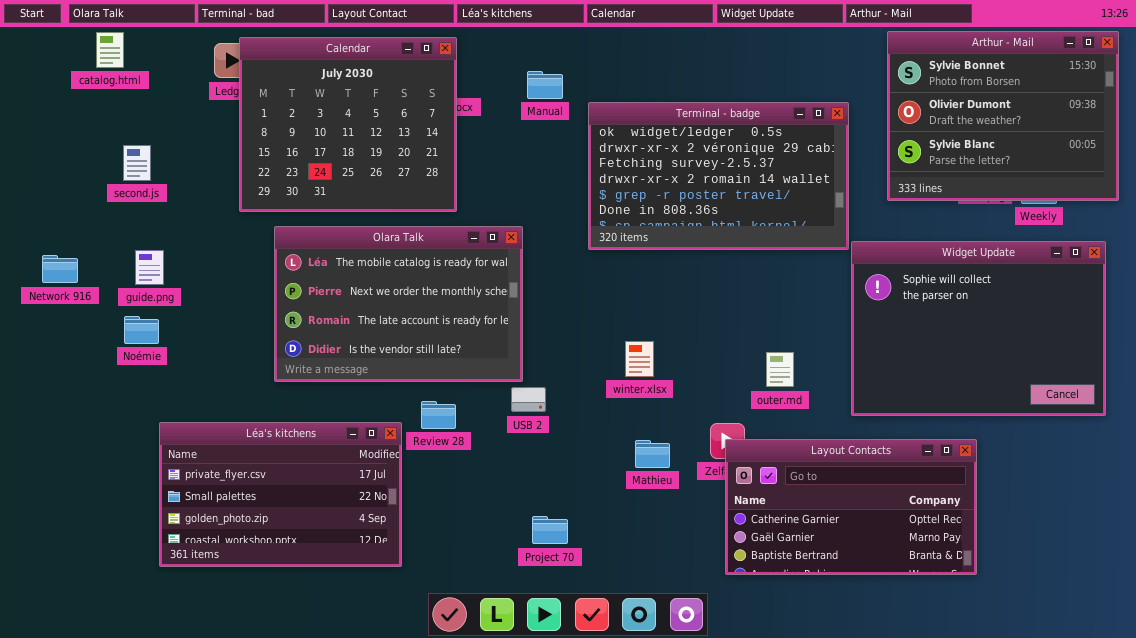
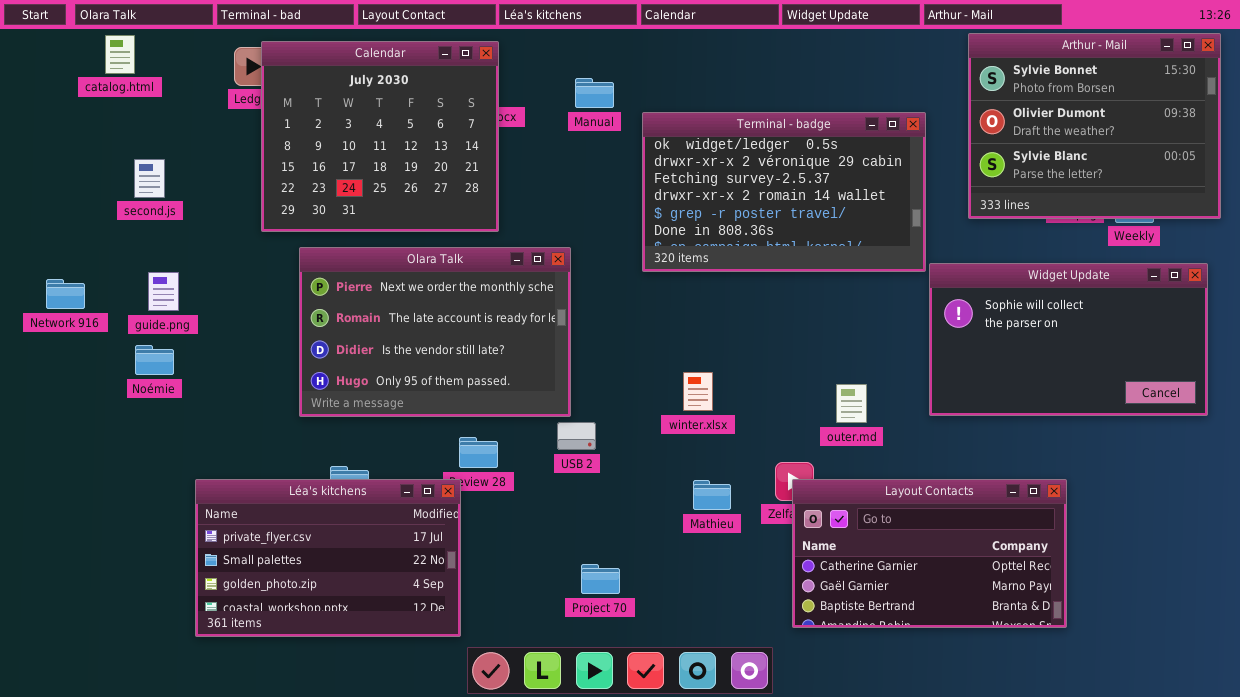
Olara Talk: [274,226,523,382] -> [299,247,571,417], scrolled down 1 row
Widget Update: [851,241,1106,416] -> [929,263,1208,416], resized
Léa's kitchens: [159,422,402,567] -> [195,479,461,637], moved

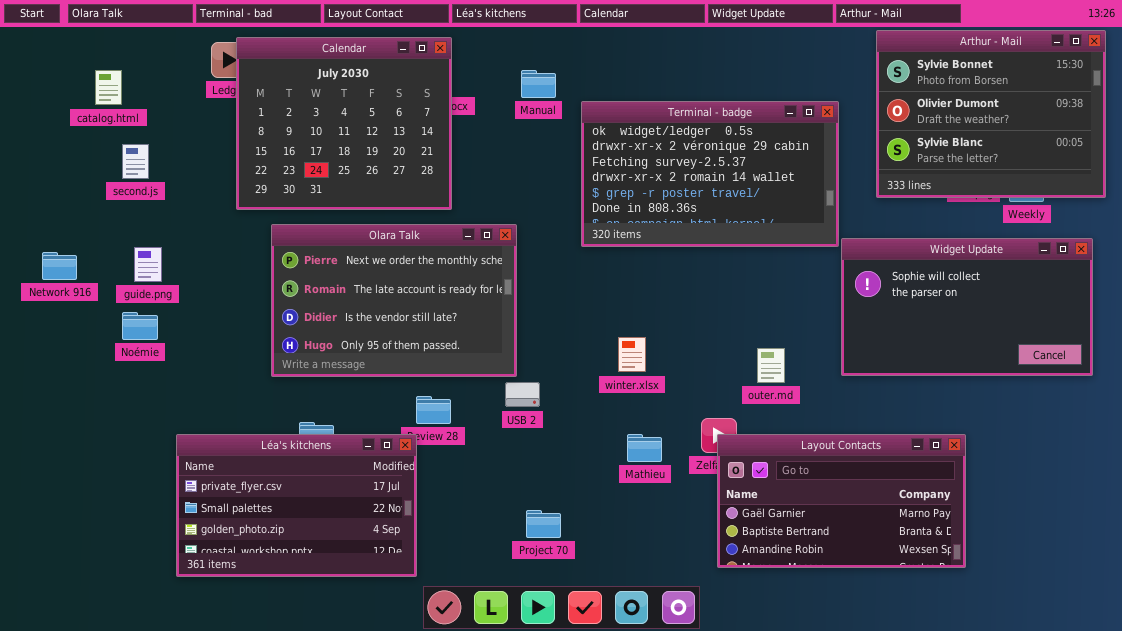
catalog.html: [105,35,135,74] -> [95,70,122,105], moved
Layout Contacts: [792,479,1067,628] -> [717,434,966,568], scrolled down 1 row

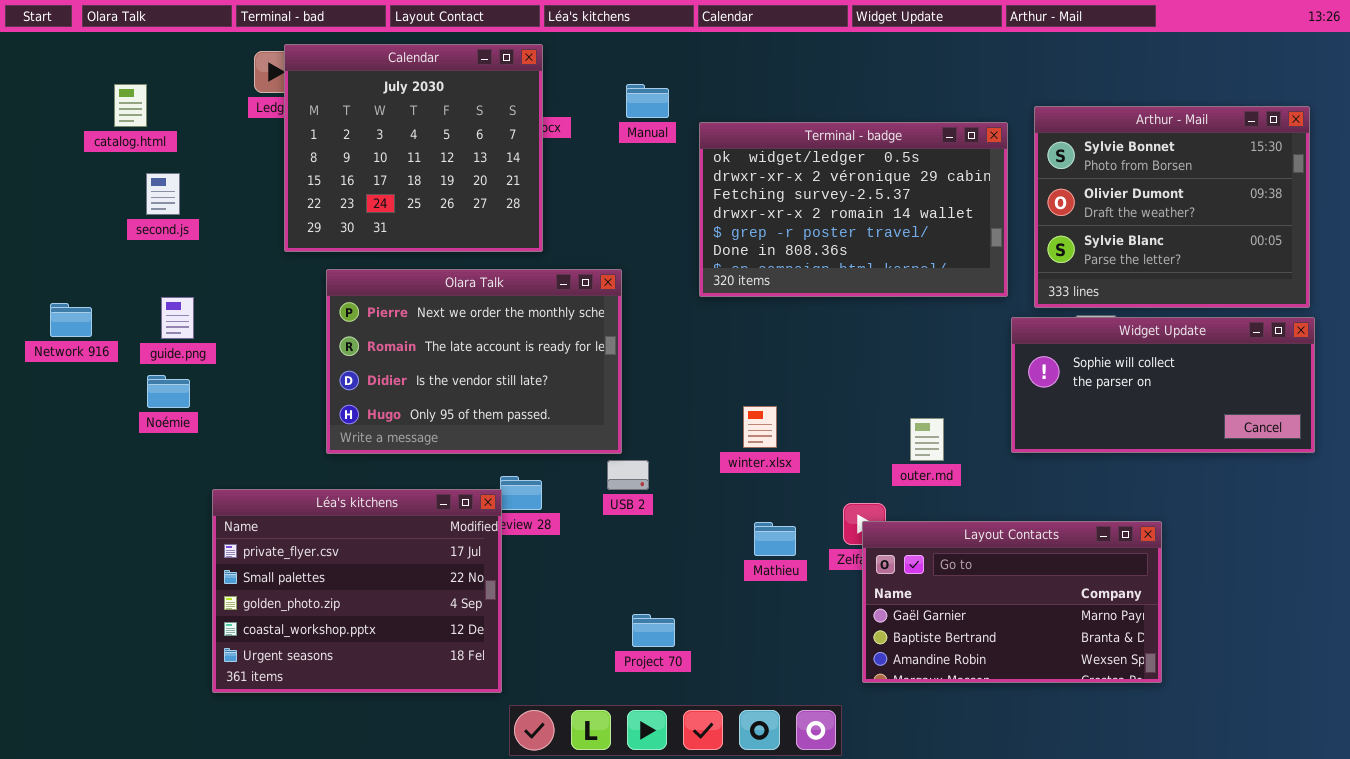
Arthur - Mail: [876,30,1106,198] -> [1034,106,1310,308], moved
Widget Update: [841,238,1093,376] -> [1011,317,1315,453], resized
Léa's kitchens: [176,434,417,577] -> [212,489,502,693], resized

